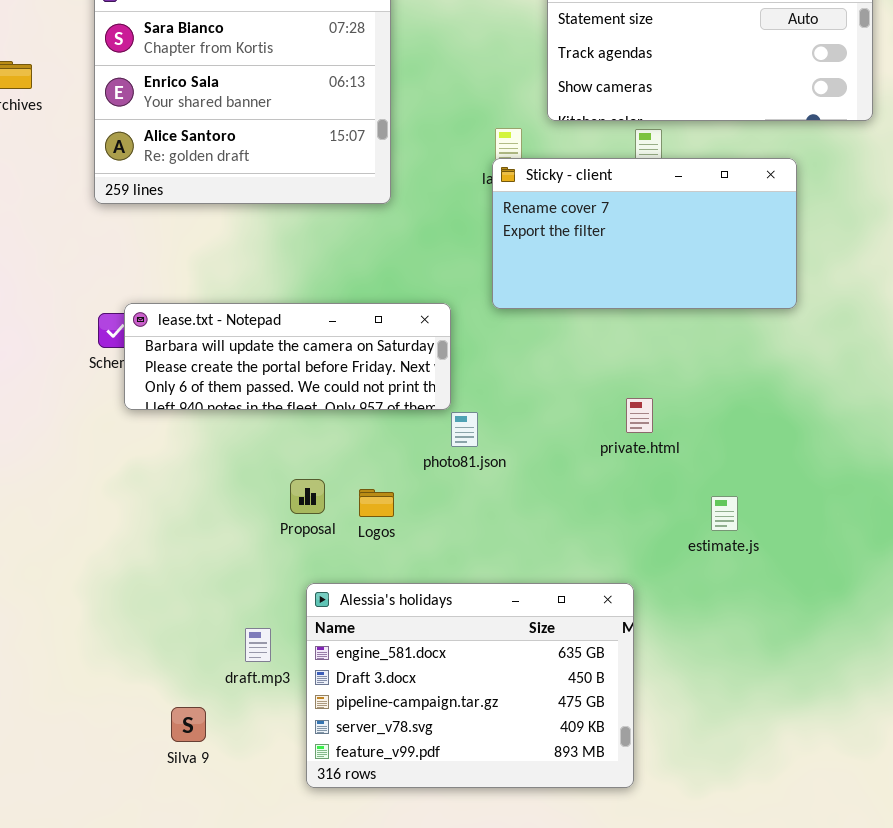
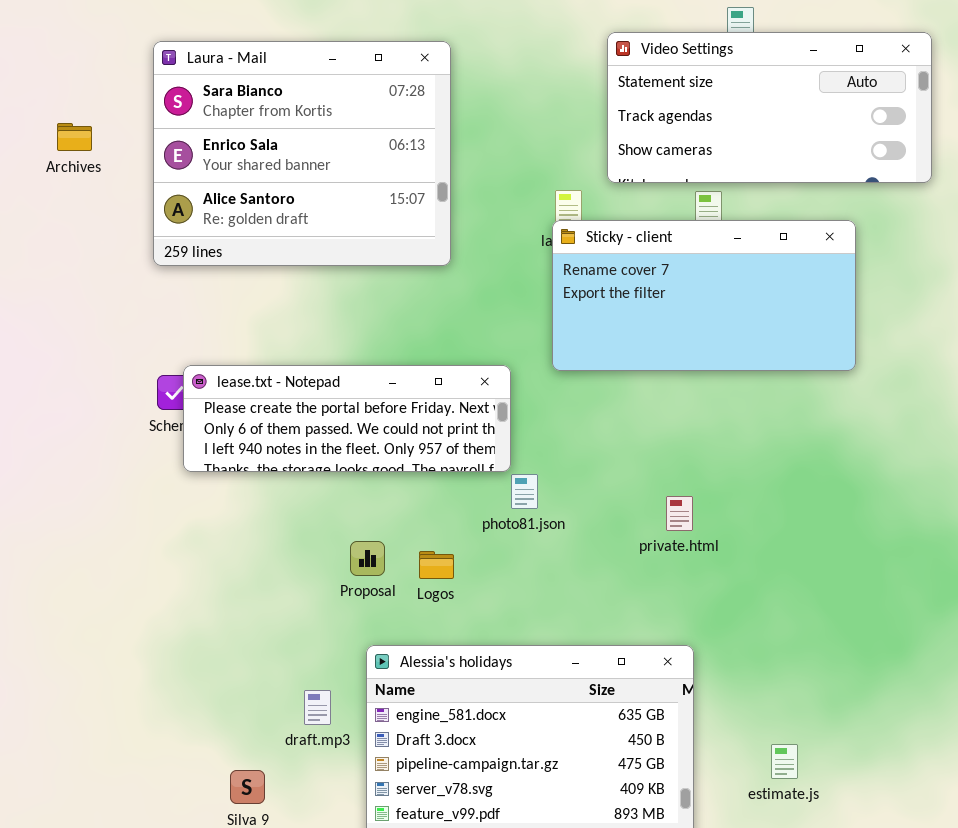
lease.txt - Notepad: [124,303,451,410] -> [183,365,511,472], scrolled down 1 row
private.html: [626,398,653,433] -> [666,496,693,531], moved
estimate.js: [711,496,738,531] -> [771,744,798,779], moved

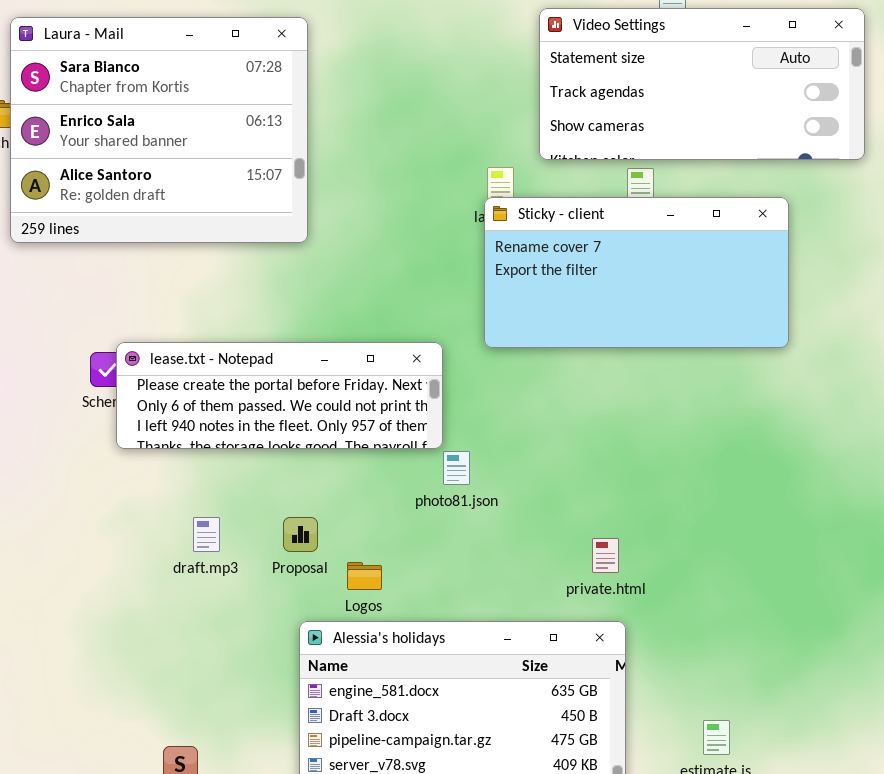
Laura - Mail: [153,41,451,266] -> [10,17,308,243], moved
private.html: [666,496,693,531] -> [592,538,619,573], moved
Logos: [419,551,454,579] -> [347,562,382,590], moved
draft.mp3: [304,690,331,725] -> [193,517,220,552], moved

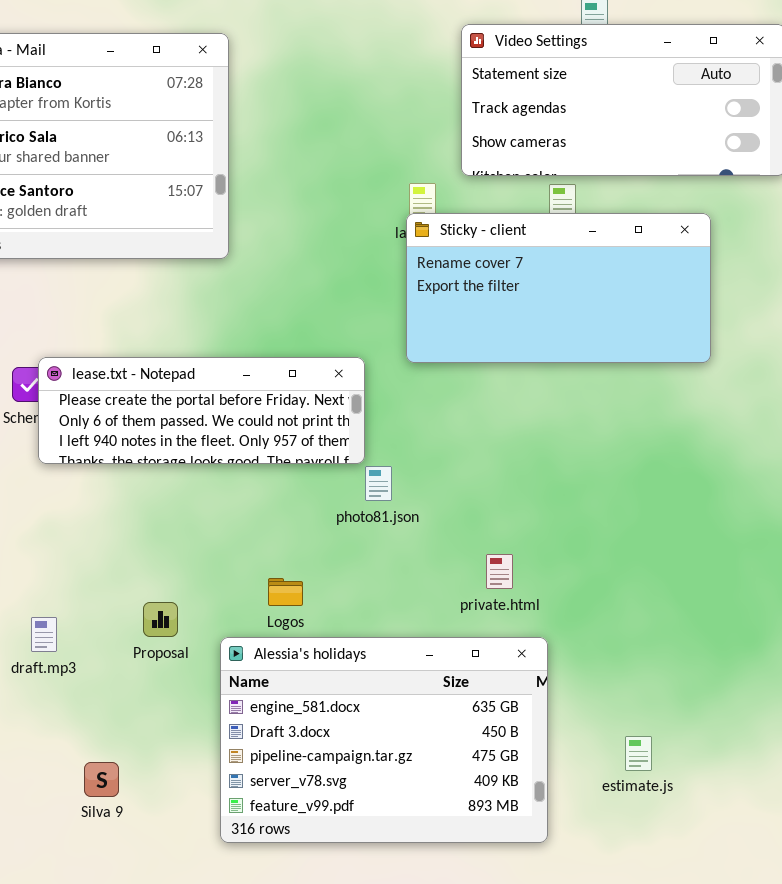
draft.mp3: [193,517,220,552] -> [31,617,57,652], moved
Proposal: [283,517,318,552] -> [143,602,178,637], moved
private.html: [592,538,619,573] -> [486,554,513,589], moved

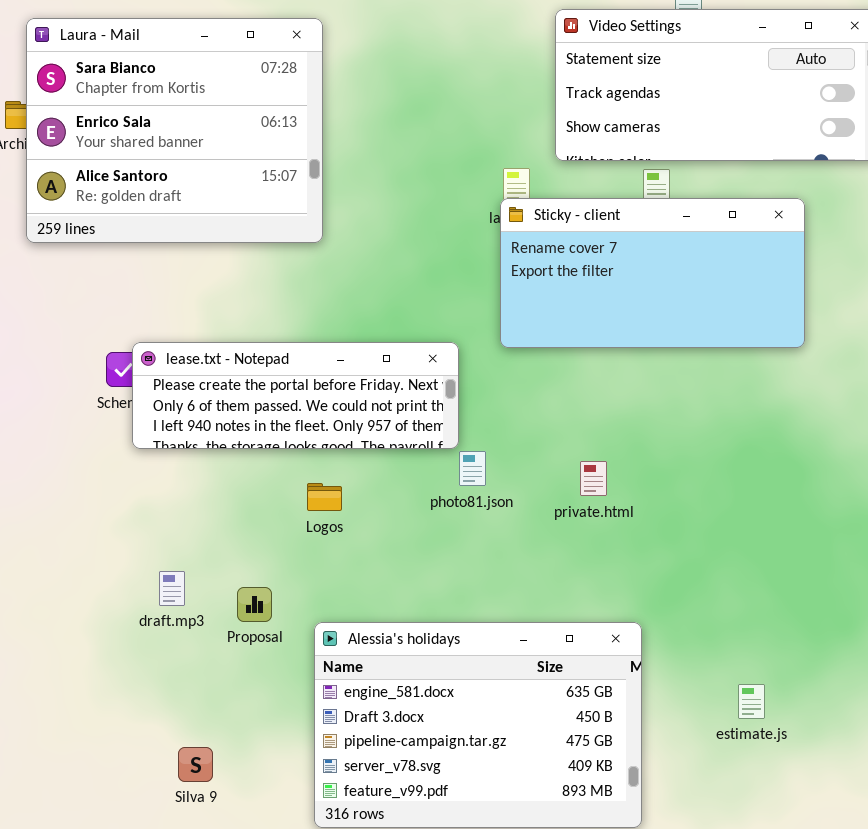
private.html: [486,554,513,589] -> [580,461,607,496], moved
Logos: [268,578,303,606] -> [307,483,342,511], moved
draft.mp3: [31,617,57,652] -> [159,571,185,606], moved
estimate.js: [625,736,652,771] -> [738,684,765,719], moved

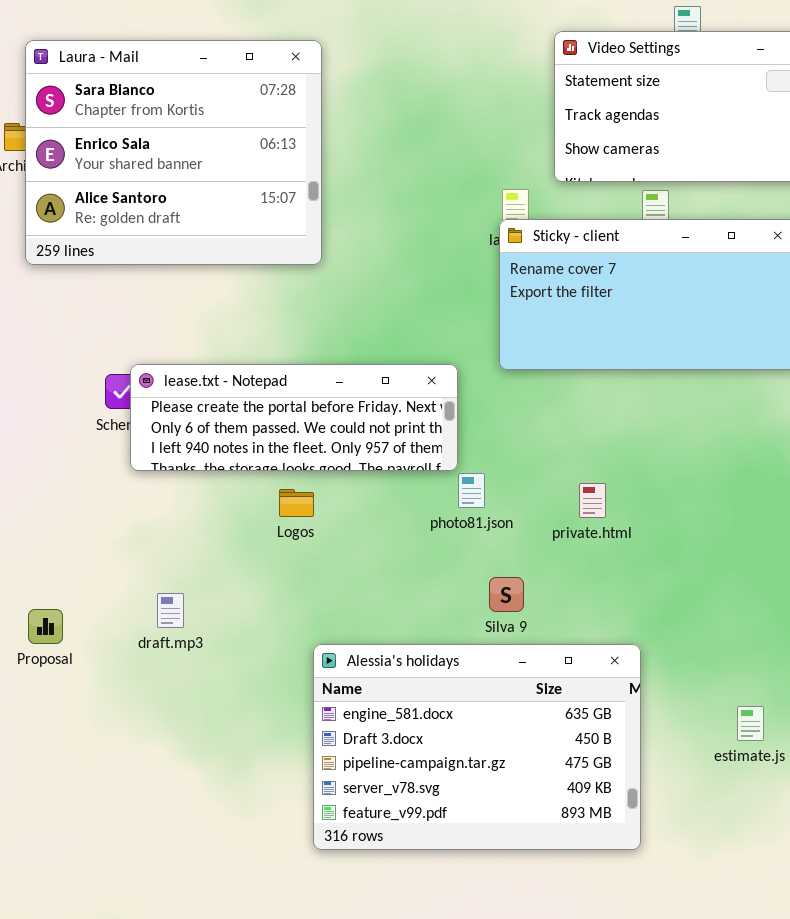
Logos: [307,483,342,511] -> [279,489,314,517], moved
Proposal: [237,587,272,622] -> [28,609,63,644], moved
Silva 9: [178,747,213,782] -> [489,577,524,612], moved

